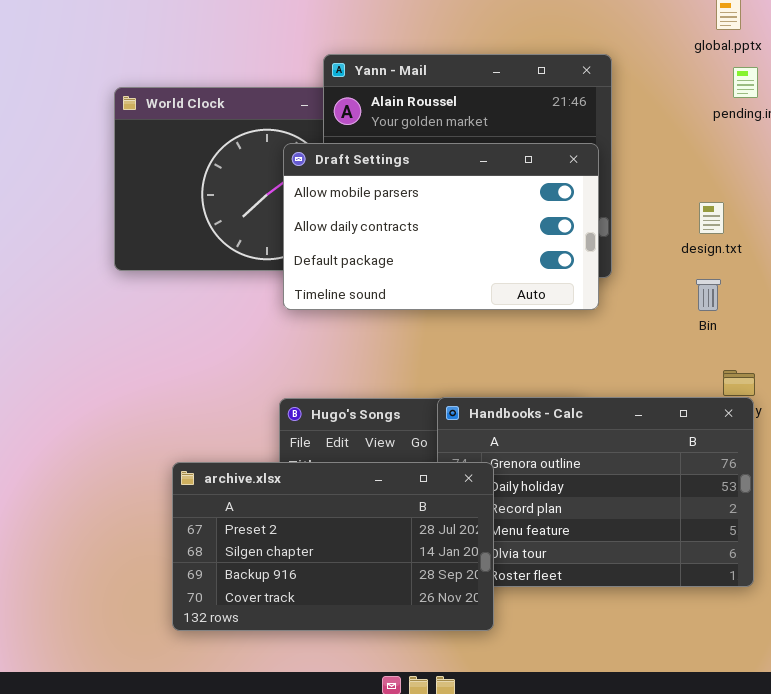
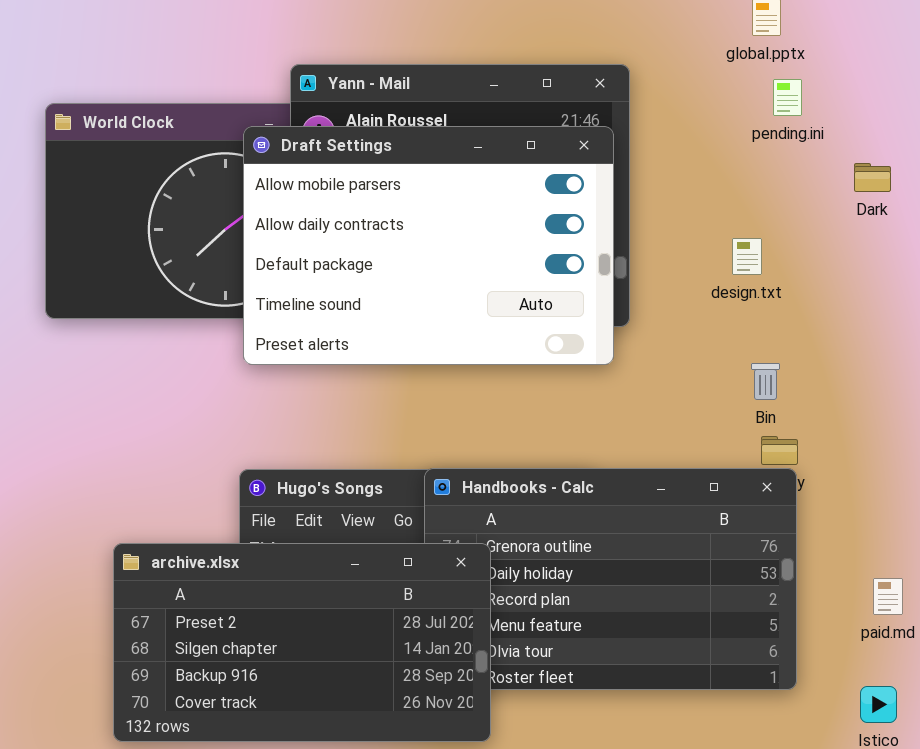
Draft Settings: [283,143,599,310] -> [243,126,614,365], resized
Bin: [696,279,721,311] -> [751,363,780,400], moved

